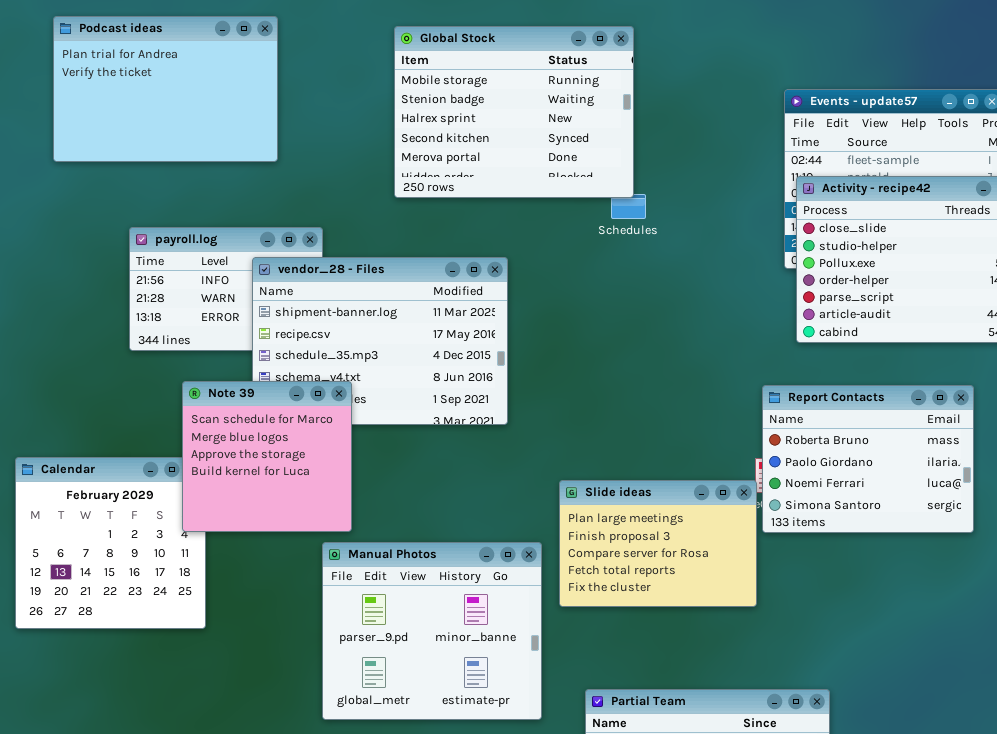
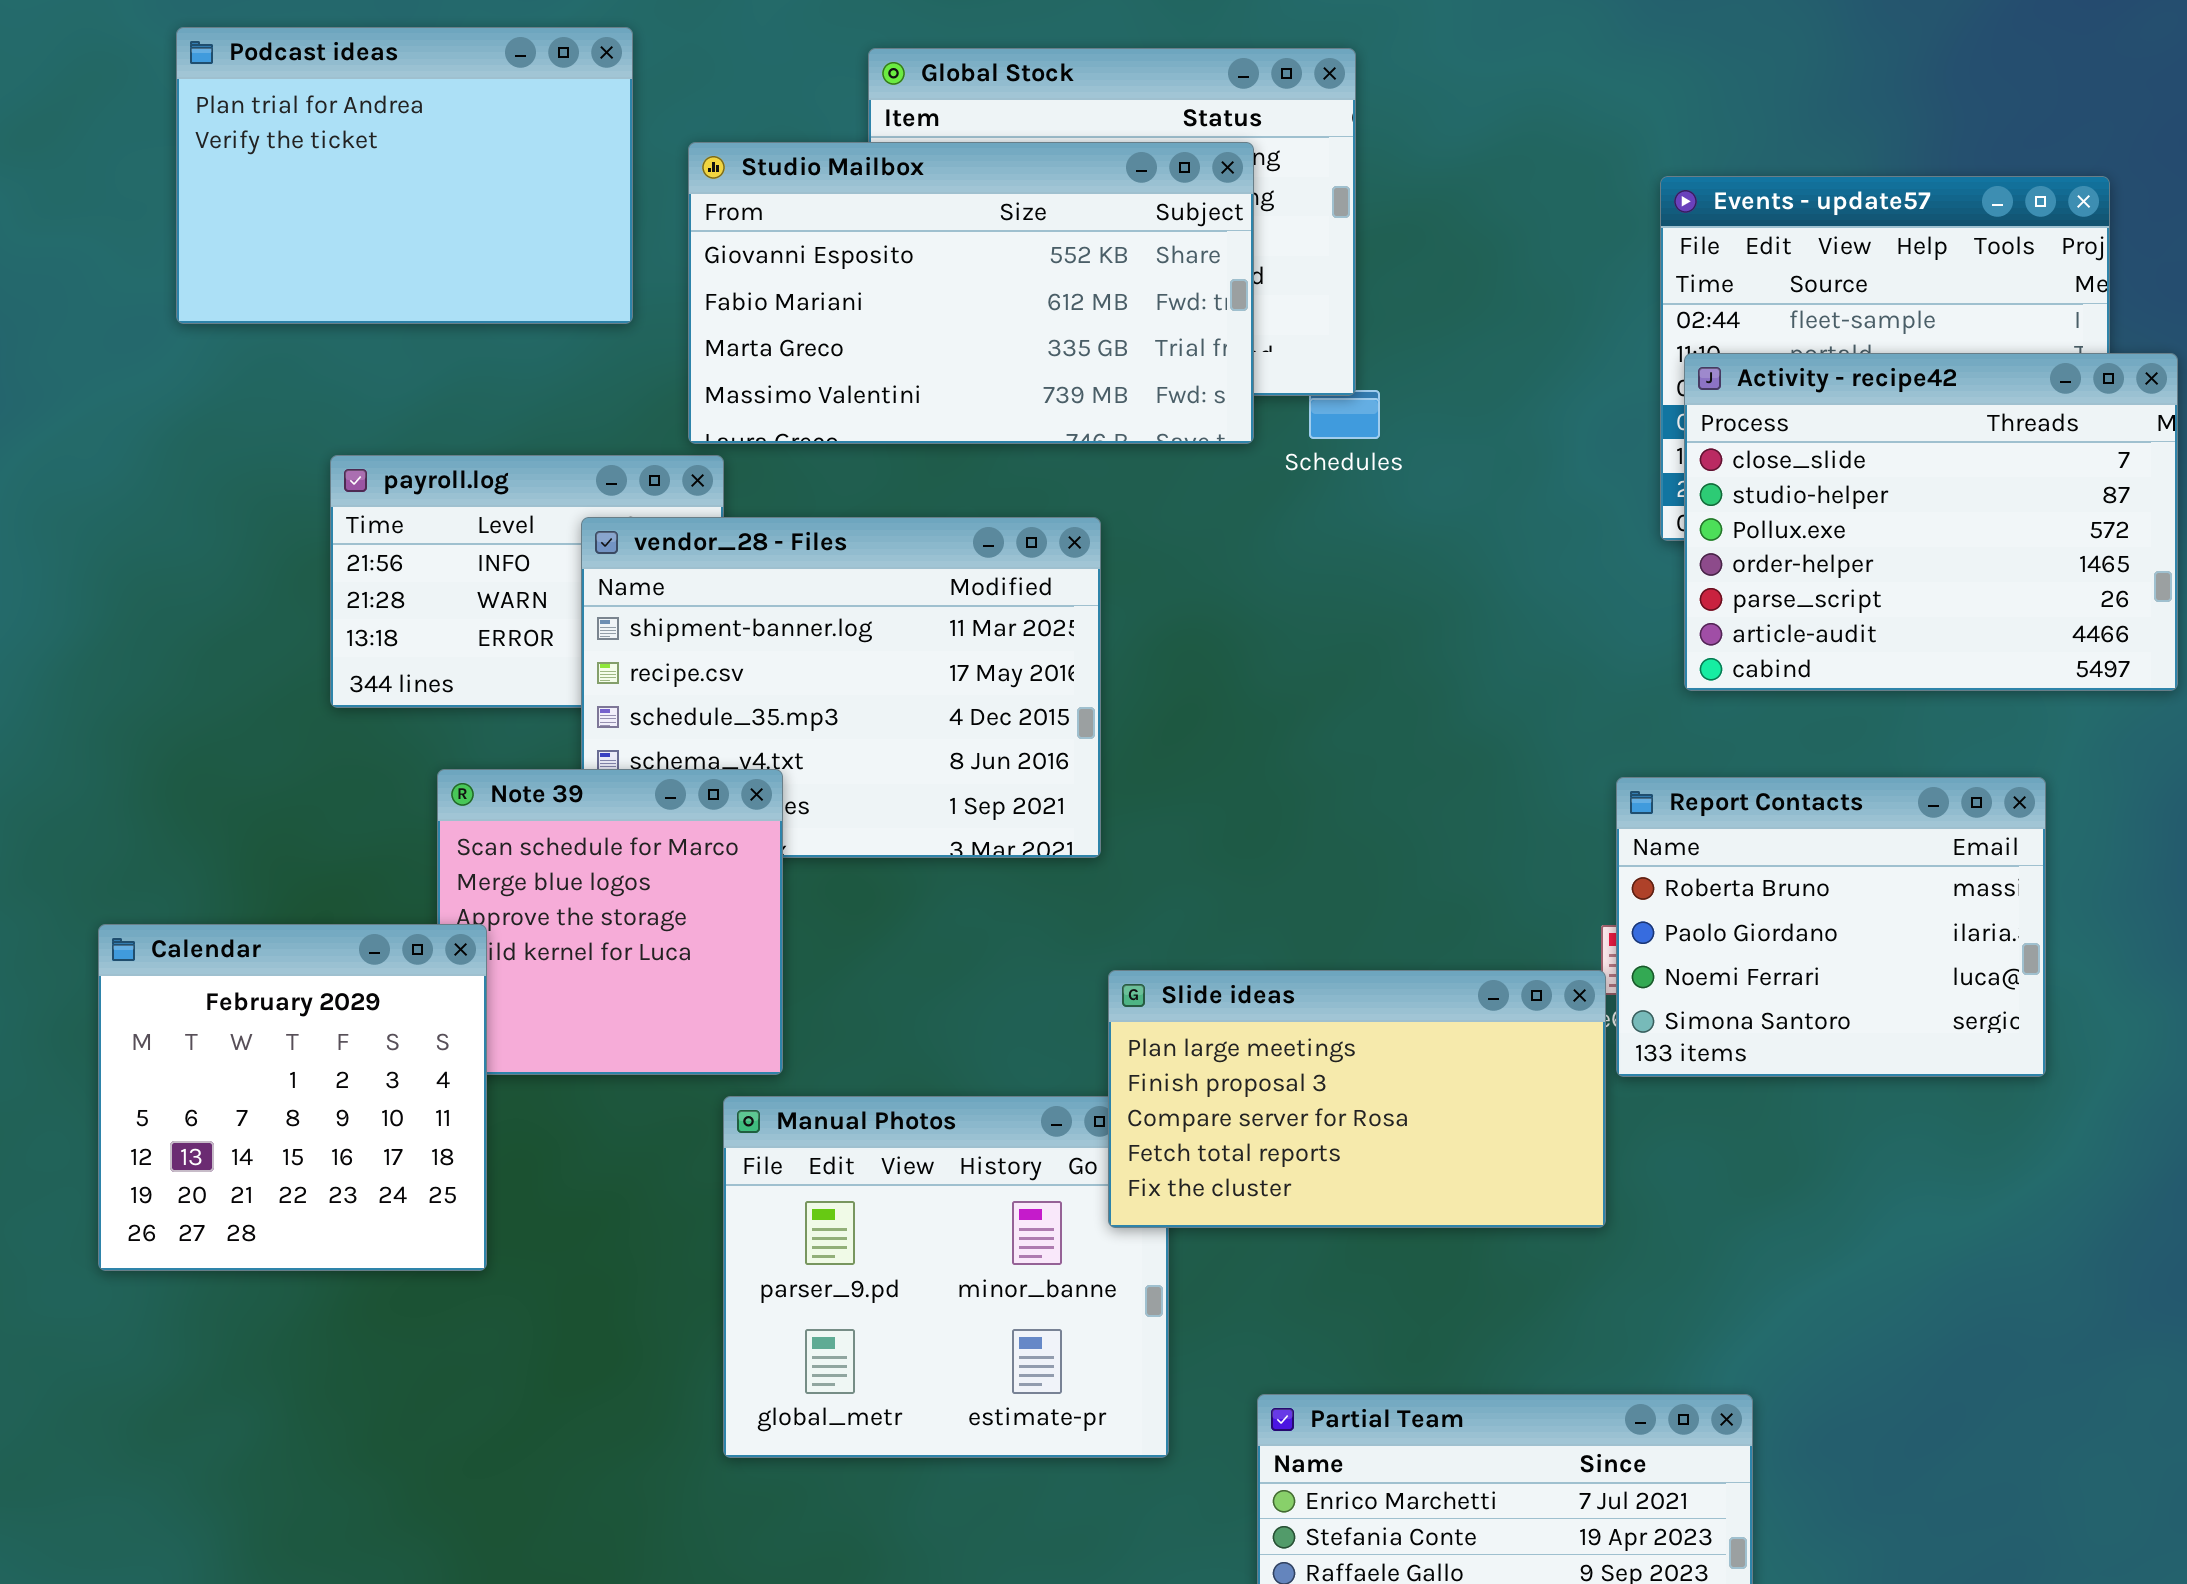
Studio Mailbox: none -> [688,142,1254,444], opened
Calendar: [15,457,206,629] -> [98,924,487,1271], raised
Slide ideas: [559,480,757,607] -> [1108,970,1606,1228], resized

